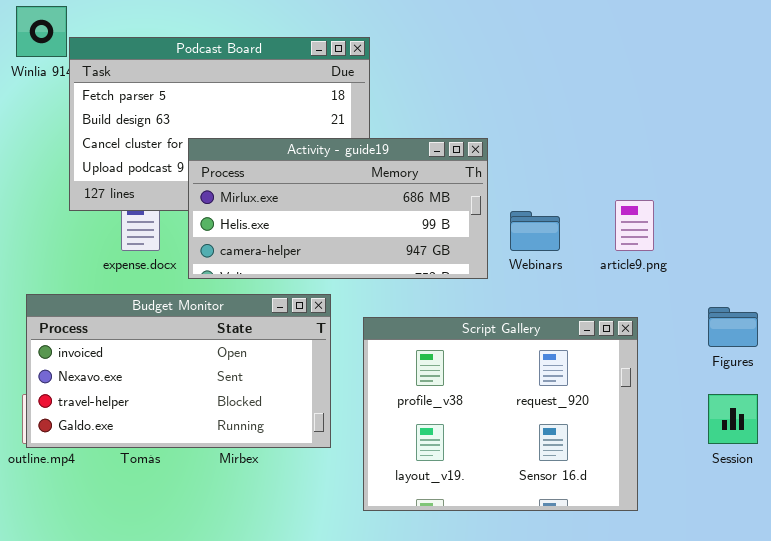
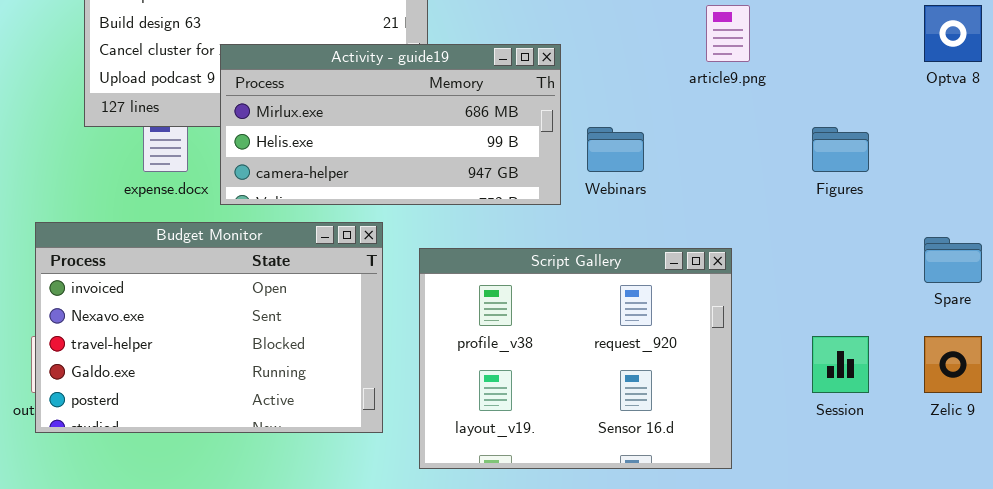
article9.png: [615,200,654,251] -> [706,5,750,62], moved
Budget Monitor: [26,294,331,448] -> [35,222,383,433], resized
Figures: [708,307,758,347] -> [812,127,869,172], moved

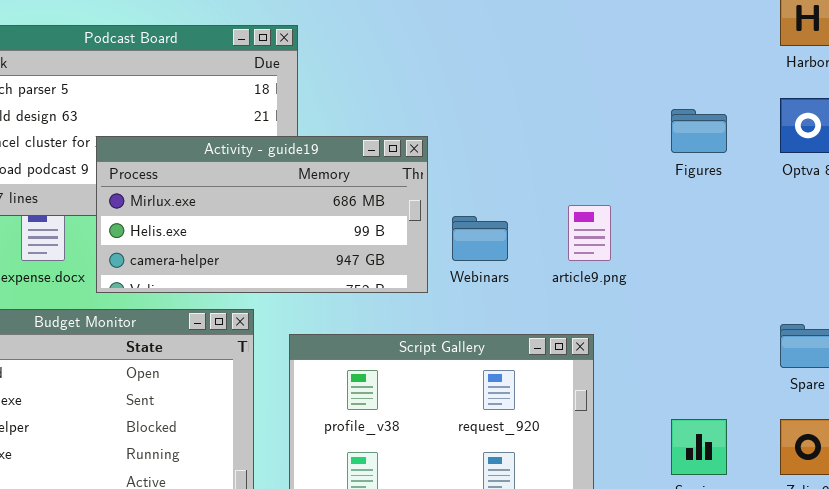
article9.png: [706,5,750,62] -> [568,205,611,261], moved
Figures: [812,127,869,172] -> [671,109,727,153], moved

